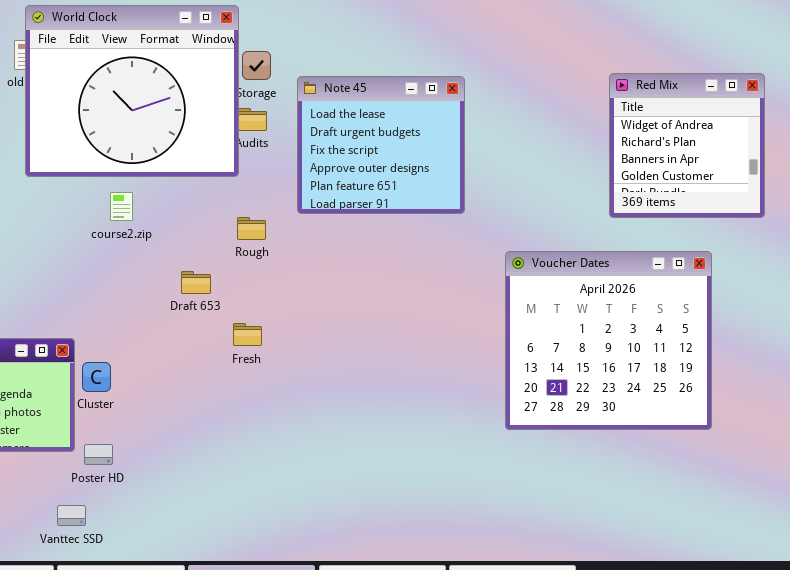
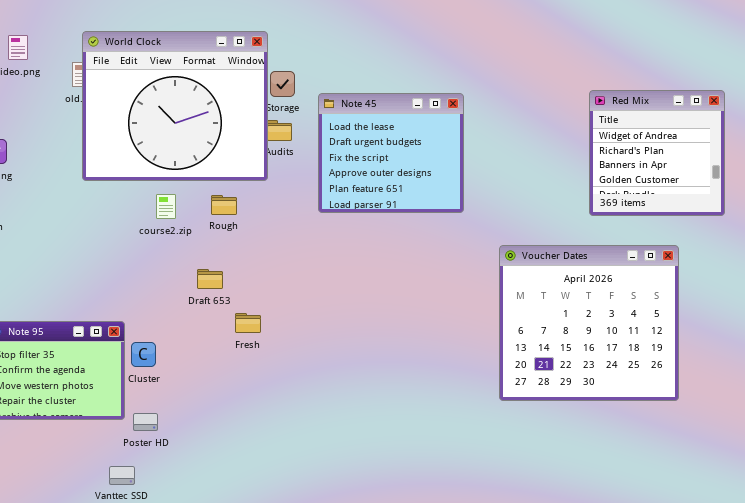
Rough: [237,217,266,240] -> [211,195,237,215], moved
Draft 653: [181,271,211,294] -> [197,269,223,289], moved
Fresh: [233,323,262,346] -> [235,313,261,333], moved

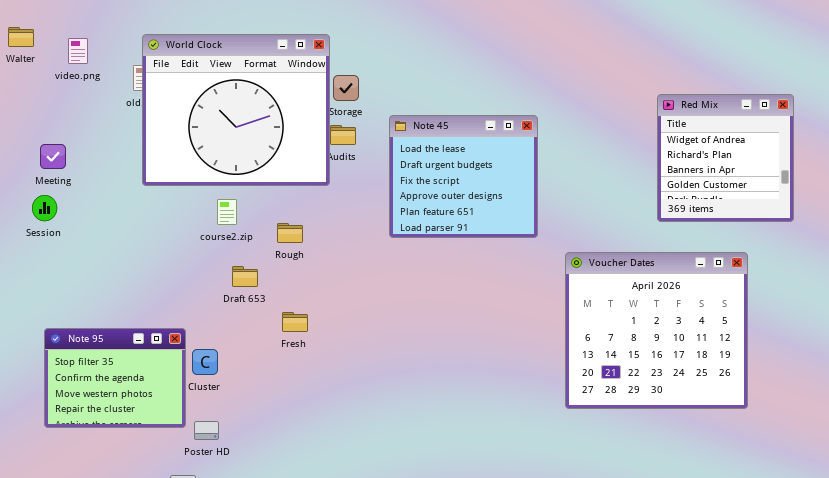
Note 45: [318,93,464,213] -> [389,115,538,238], moved
Rough: [211,195,237,215] -> [277,223,303,243], moved
Draft 653: [197,269,223,289] -> [232,266,258,287], moved
Fresh: [235,313,261,333] -> [282,312,308,332], moved

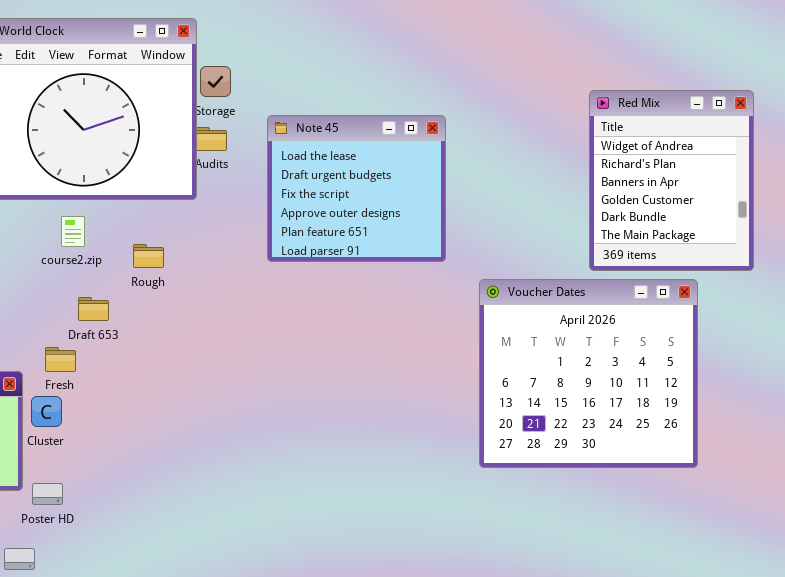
Red Mix: [657,94,794,222] -> [589,90,754,271], resized
Fresh: [282,312,308,332] -> [45,347,76,372], moved

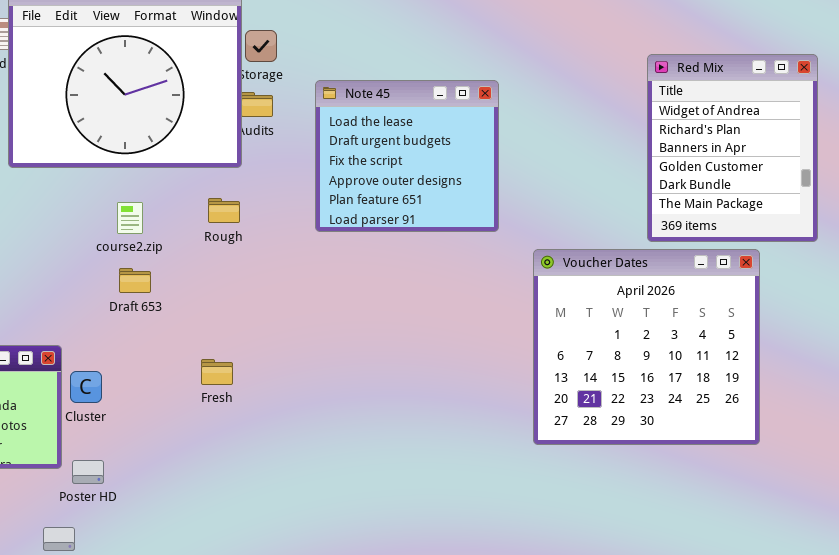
course2.zip: [61,216,85,247] -> [117,202,143,234], moved
Rough: [133,244,164,268] -> [208,198,240,223], moved
Fresh: [45,347,76,372] -> [201,359,233,385], moved

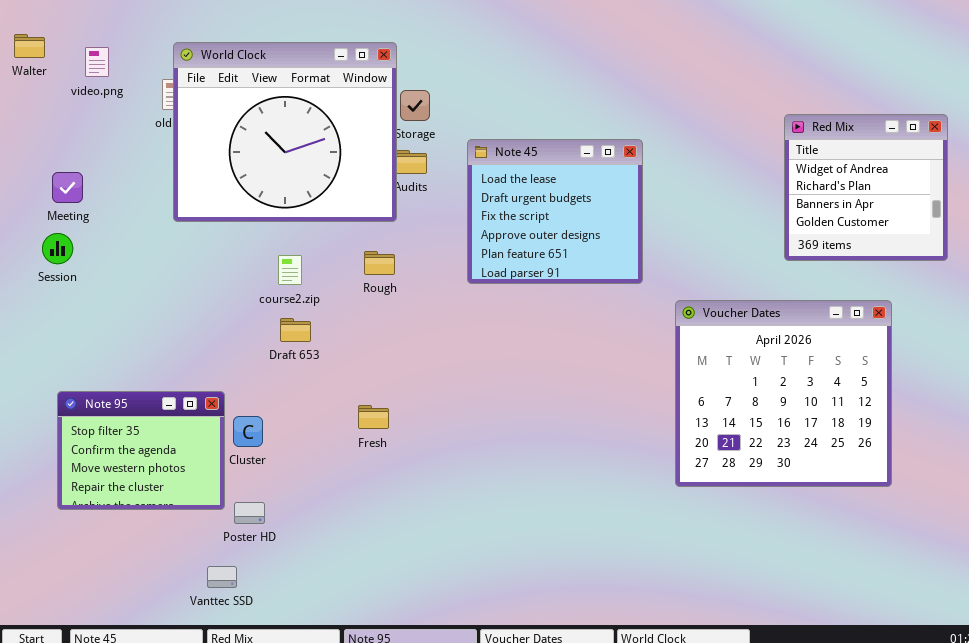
Red Mix: [647,54,818,242] -> [784,114,948,261], resized

